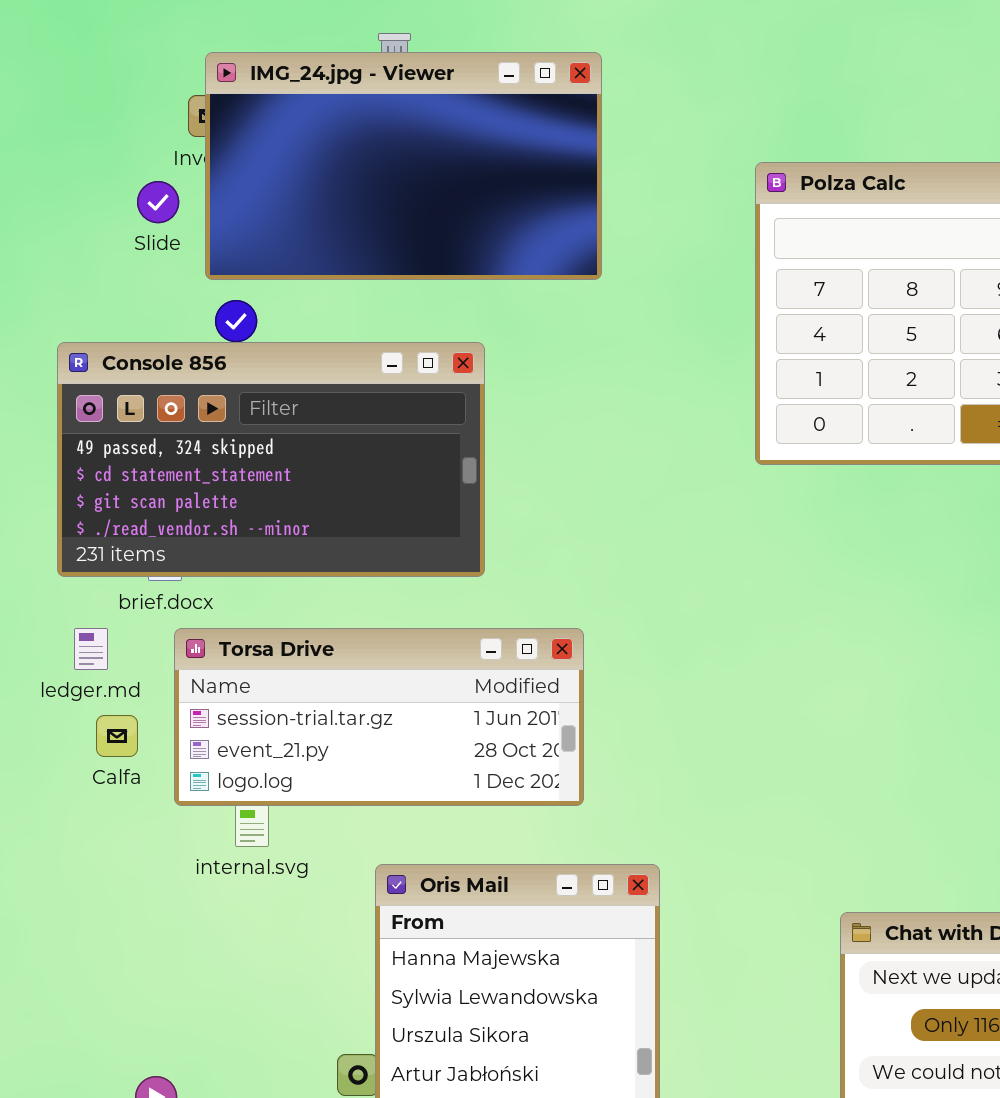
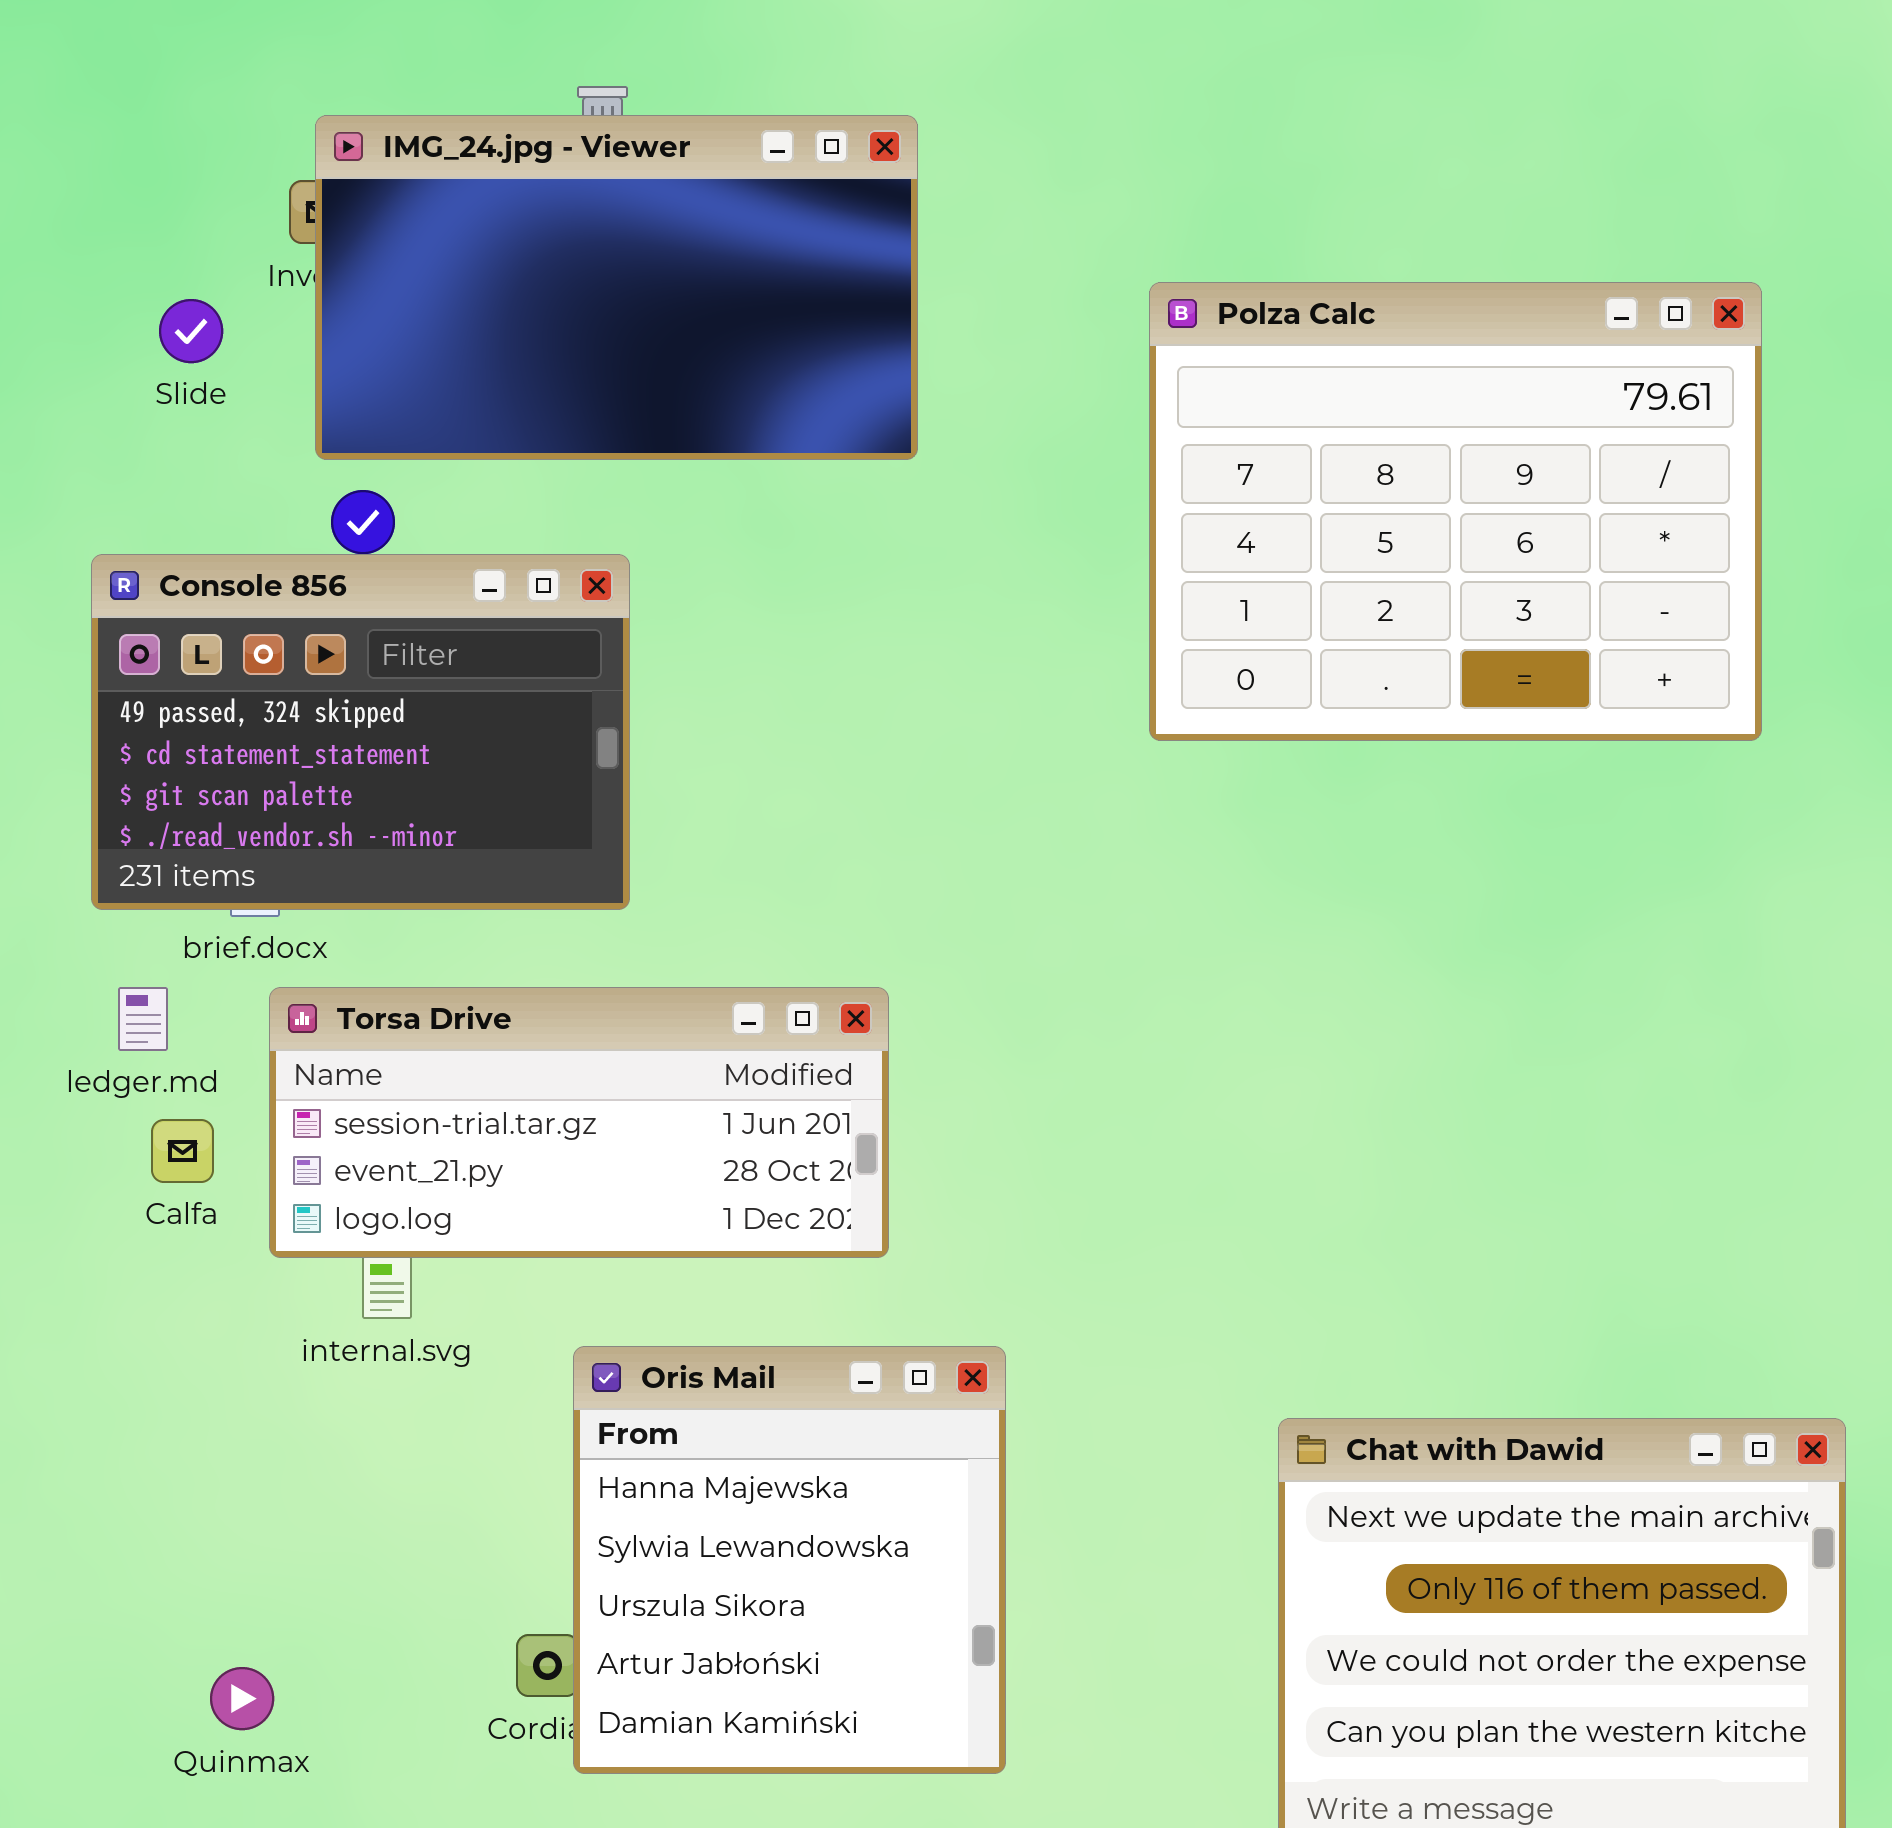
Slide: [137,181,179,223] -> [159,299,223,363], moved
Console 856: [57,342,485,577] -> [91,554,630,910], resized

